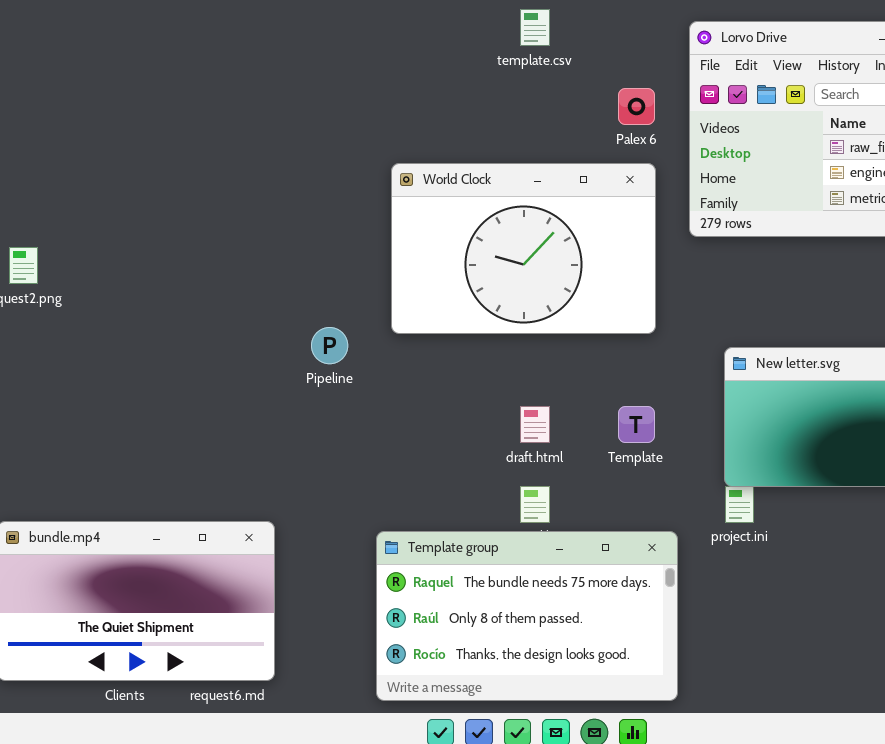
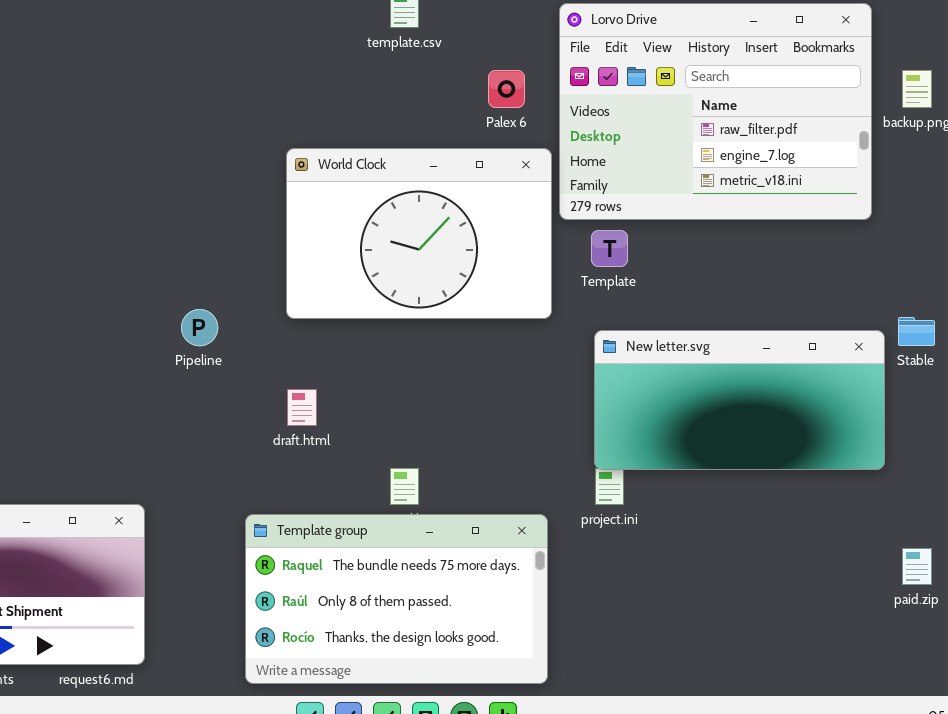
World Clock: [391,163,656,334] -> [286,148,552,319], moved
draft.html: [520,406,550,443] -> [287,389,317,426], moved
Template: [618,406,655,443] -> [591,230,628,267], moved

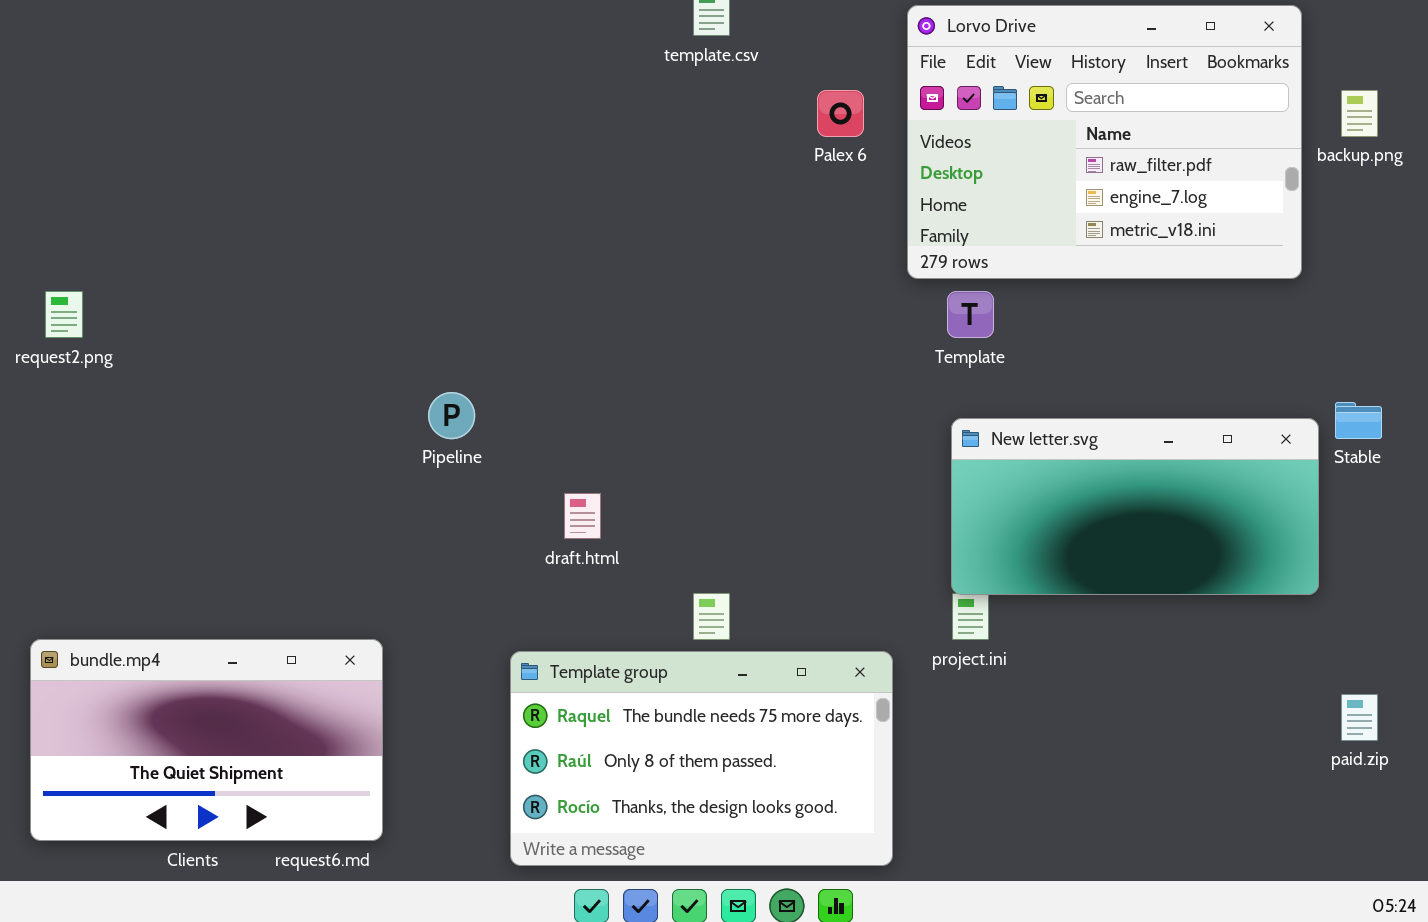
World Clock: [286,148,552,319] -> none, closed

